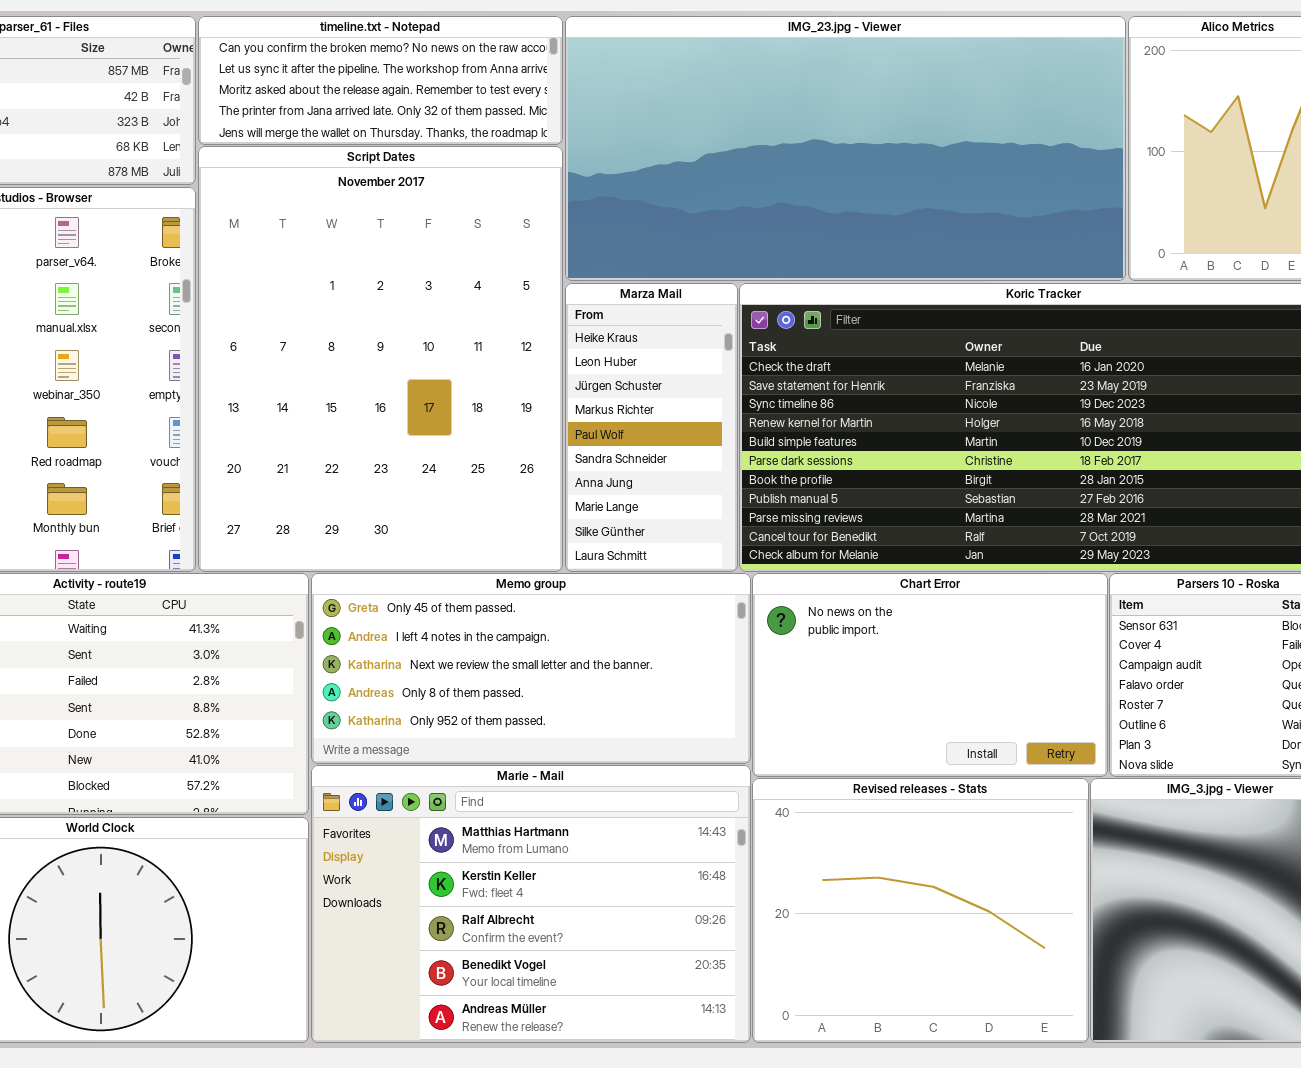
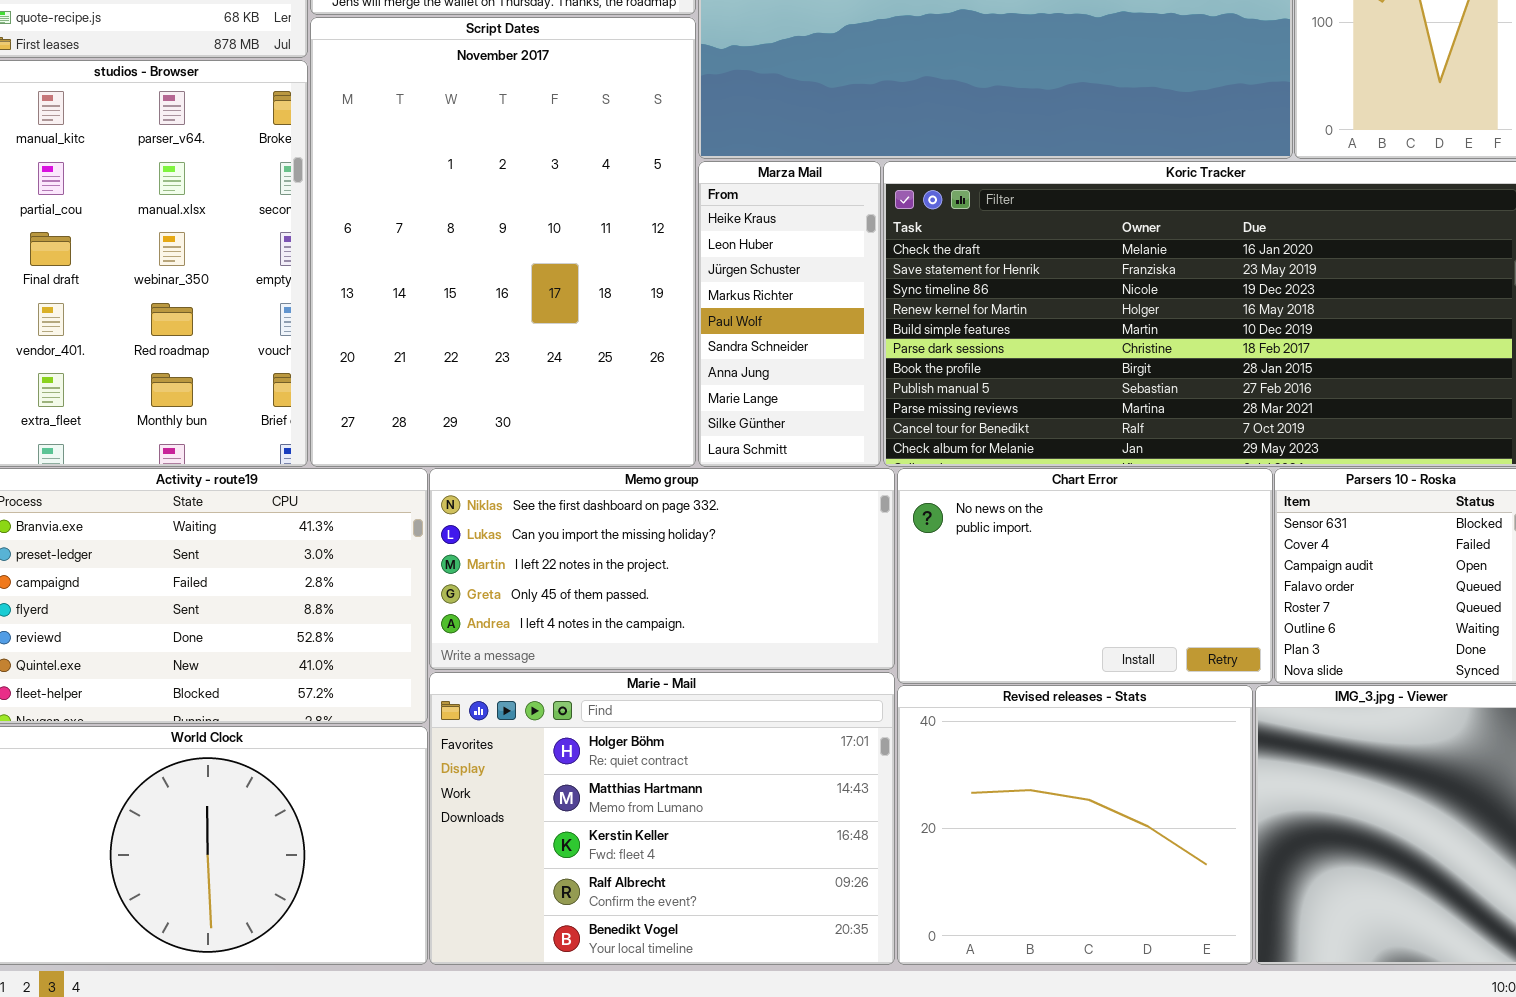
Memo group: [311,573,751,764] -> [429,468,895,670], scrolled up 3 rows
Marie - Mail: [311,765,751,1043] -> [429,672,895,965], scrolled up 1 row

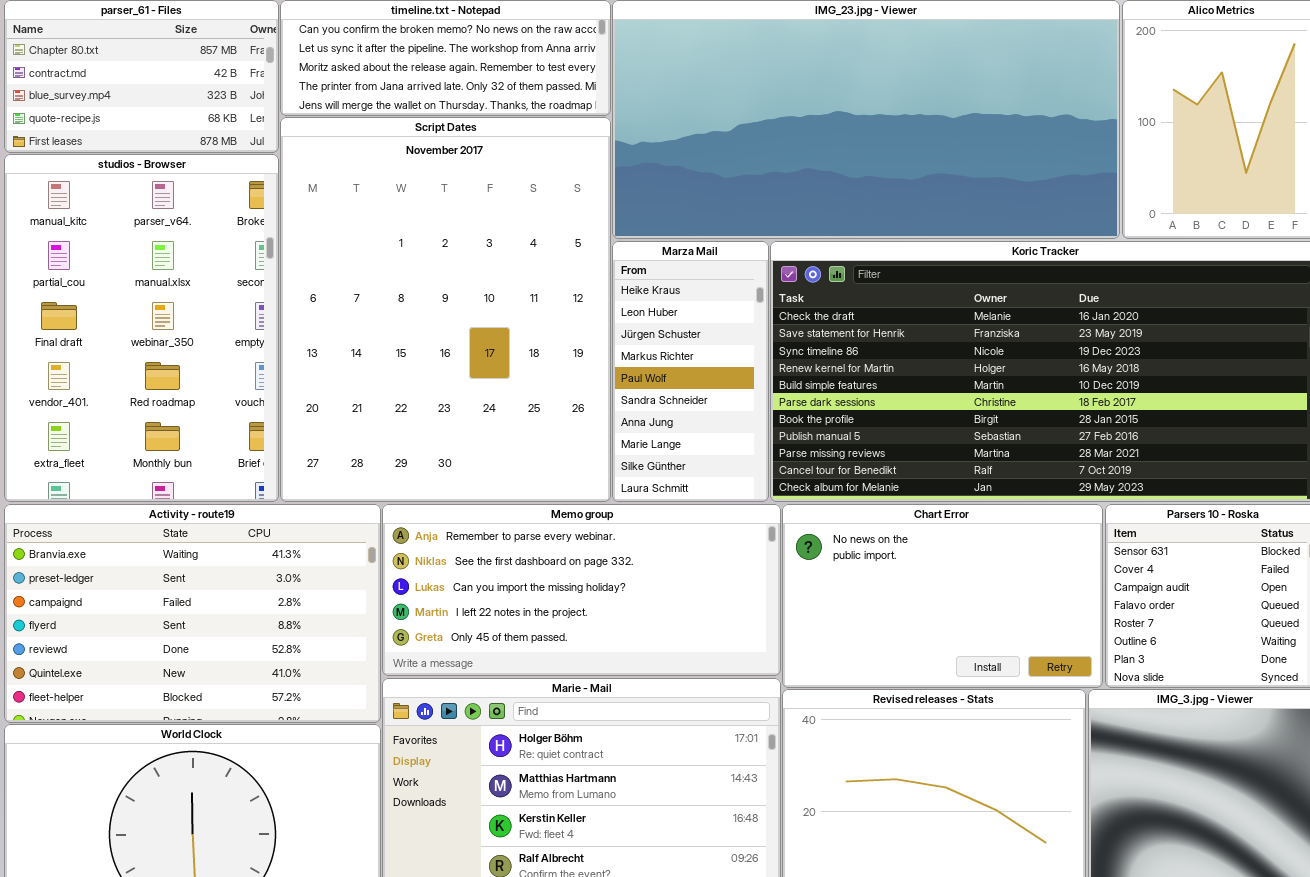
Memo group: [429,468,895,670] -> [382,504,781,676], scrolled up 1 row

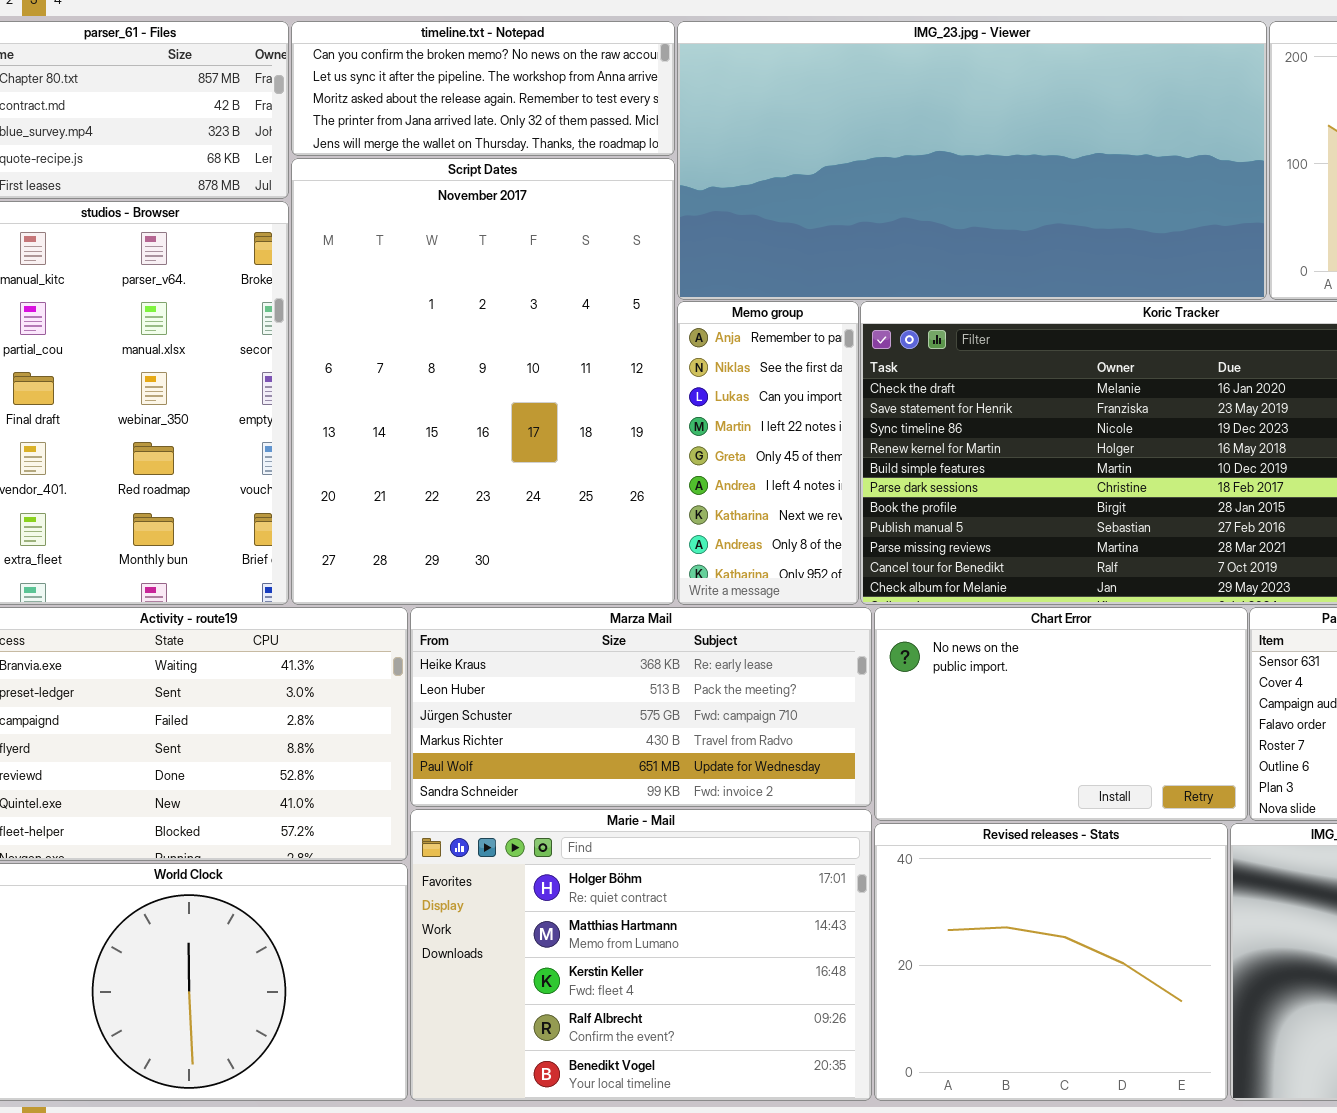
Marza Mail: [612,241,769,502] -> [410,607,872,807], moved, resized
Memo group: [382,504,781,676] -> [677,301,859,605], moved, resized

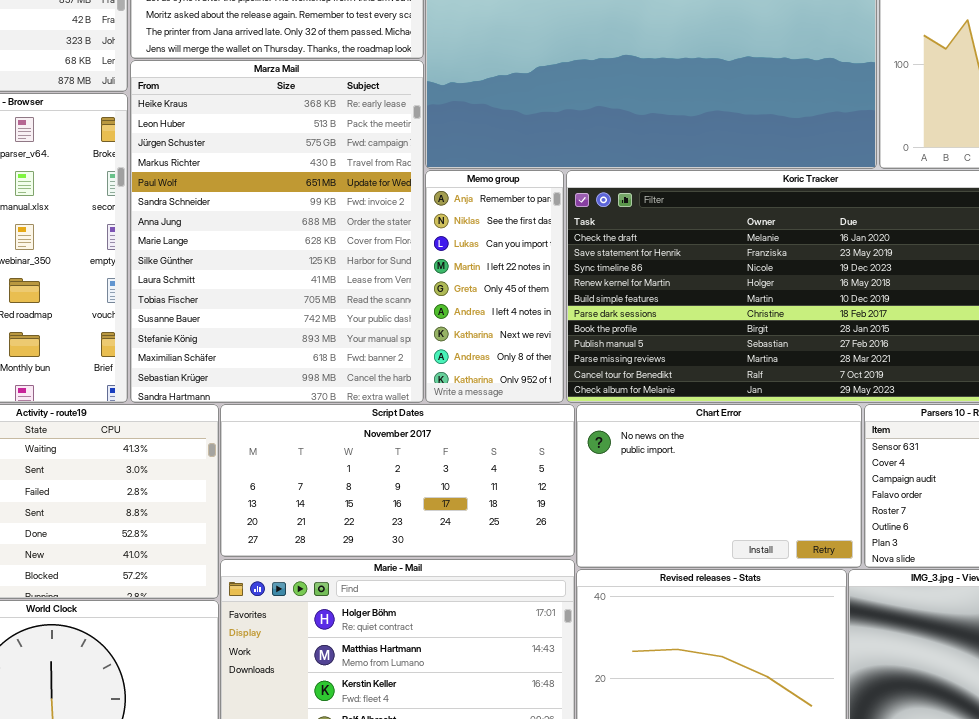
Script Dates: [291,158,675,605] -> [220,404,575,557], moved, resized
Marza Mail: [410,607,872,807] -> [130,60,424,403], moved, resized

